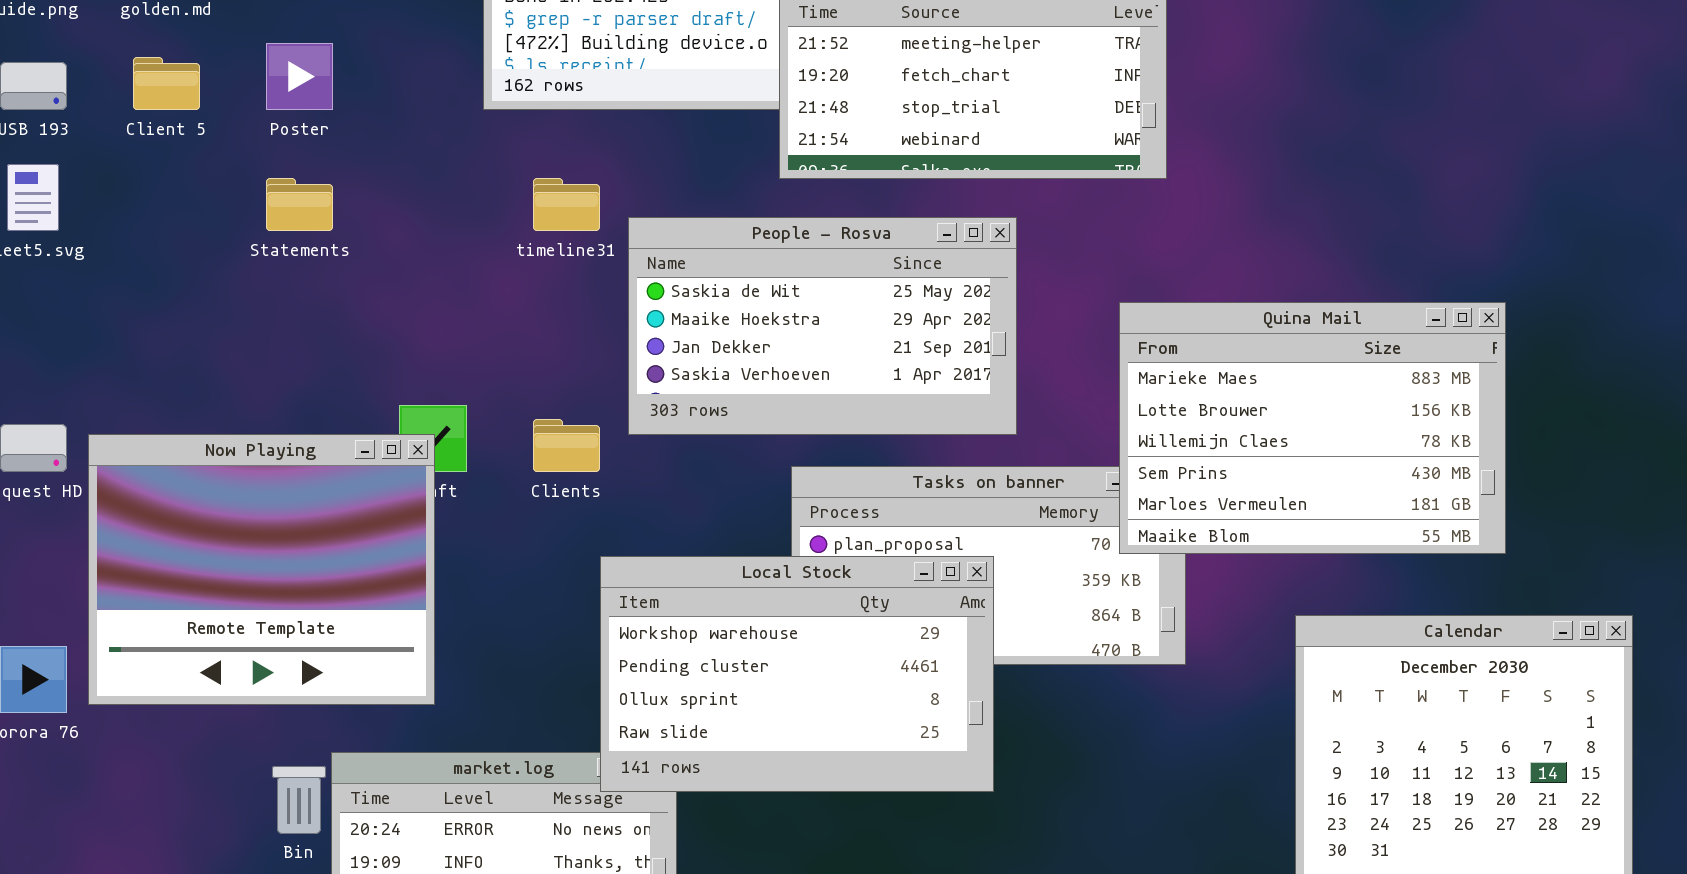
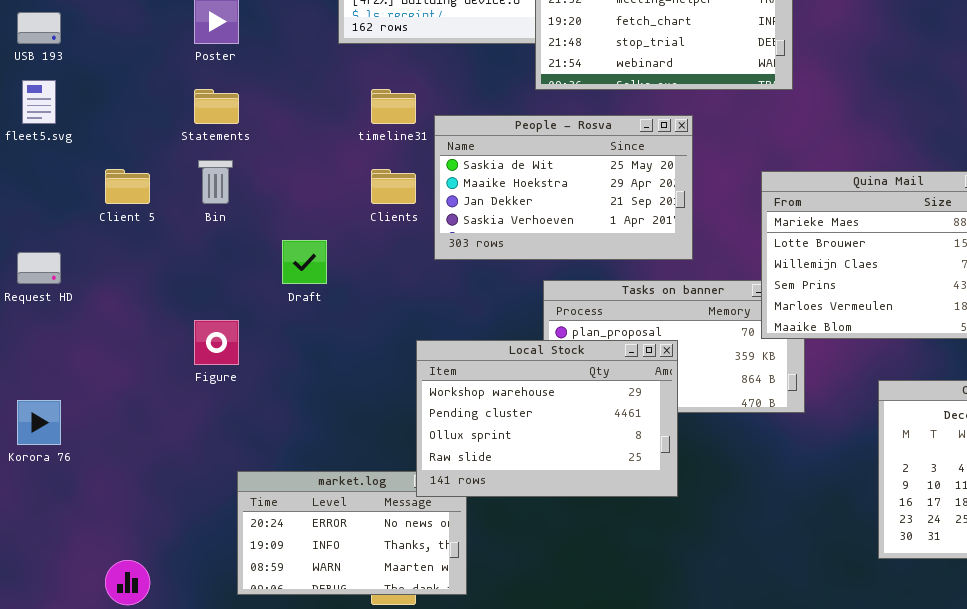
Client 5: [133,57,200,110] -> [105,169,150,204], moved
Clients: [533,419,600,472] -> [371,169,416,204], moved
Now Playing: [88,434,435,705] -> none, closed
Bin: [272,766,326,834] -> [198,160,233,204], moved

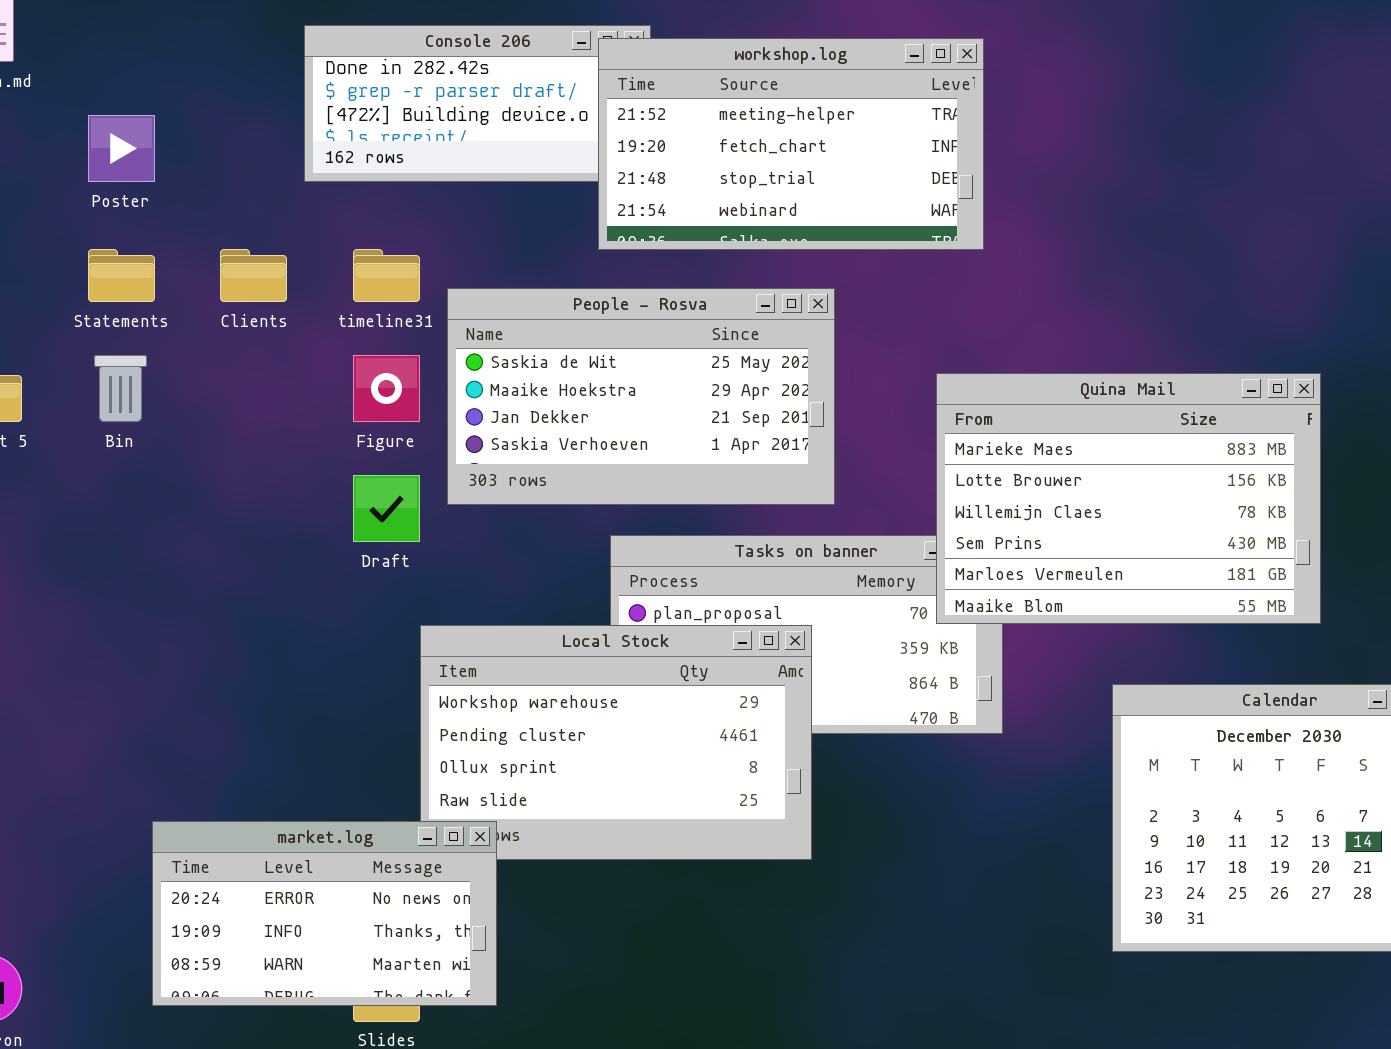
Clients: [371,169,416,204] -> [220,249,287,302], moved
Draft: [282,240,327,284] -> [353,475,420,542], moved
Figure: [194,320,239,365] -> [353,355,420,422], moved
market.log: [237,471,467,595] -> [152,821,497,1006], raised

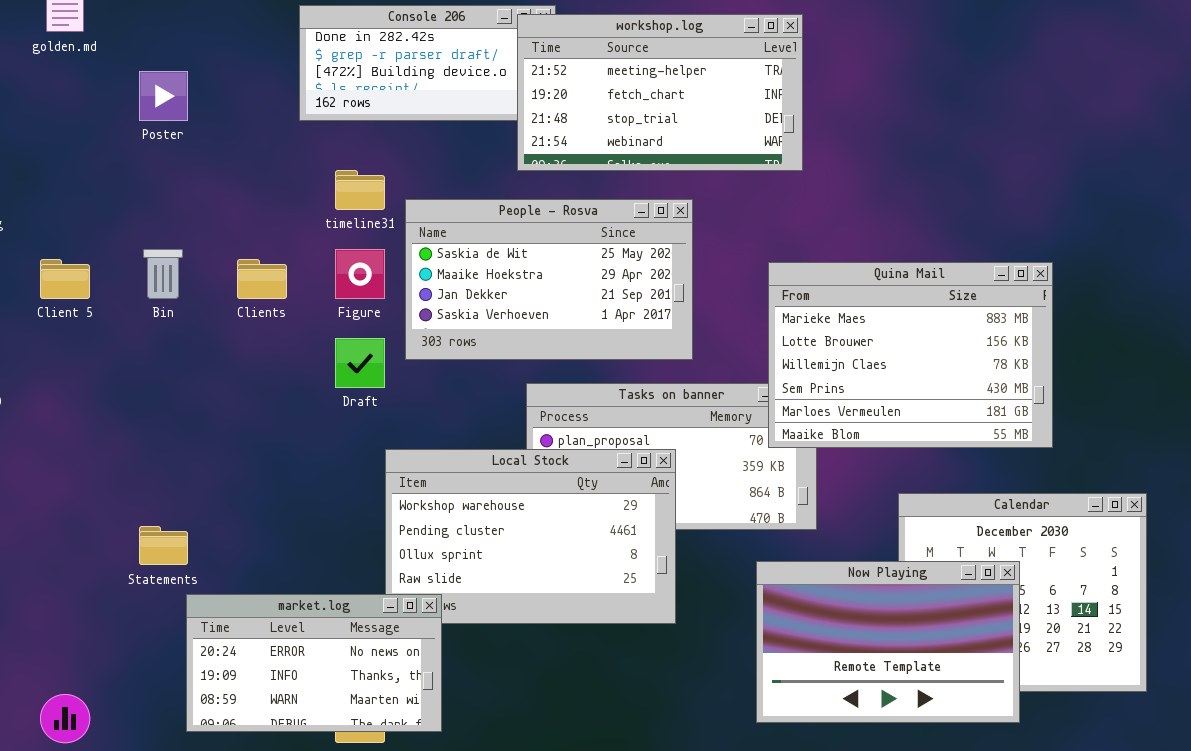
Statements: [88,249,155,302] -> [139,526,188,565], moved
Clients: [220,249,287,302] -> [237,259,287,299], moved
Now Playing: none -> [756,561,1020,723], opened

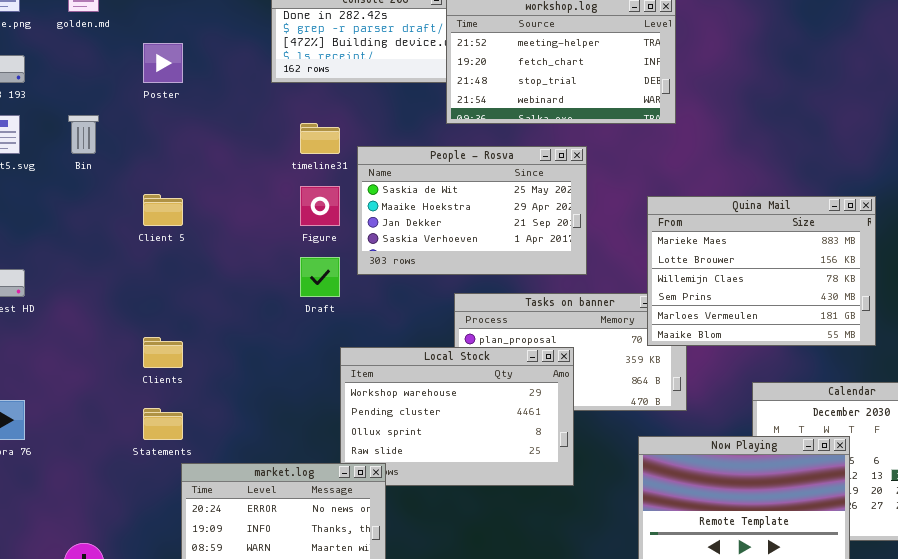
Bin: [143,249,183,299] -> [68,115,99,154], moved
Client 5: [40,259,90,299] -> [143,194,183,226], moved
Clients: [237,259,287,299] -> [143,337,183,368], moved

